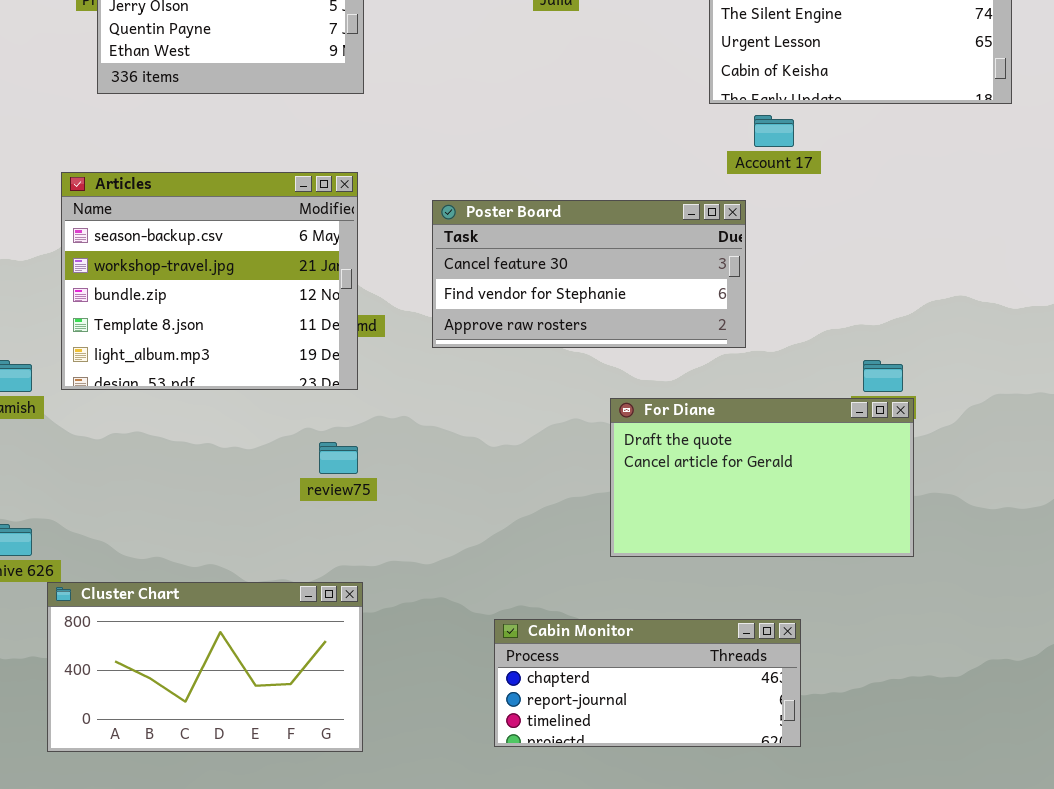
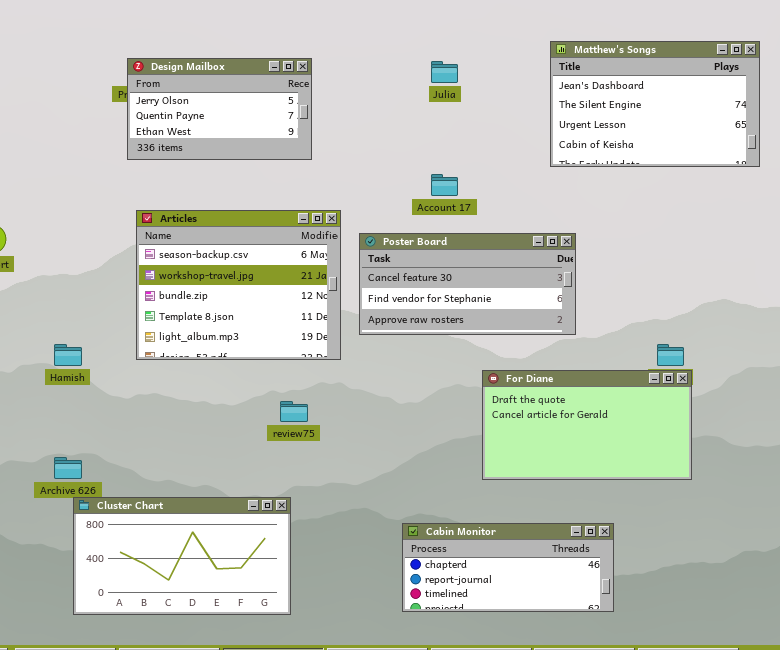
Account 17: [754,115,794,147] -> [431,174,458,196], moved
Articles: [61,172,358,390] -> [136,210,341,360], moved
Cluster Chart: [47,582,363,752] -> [73,497,291,615], moved

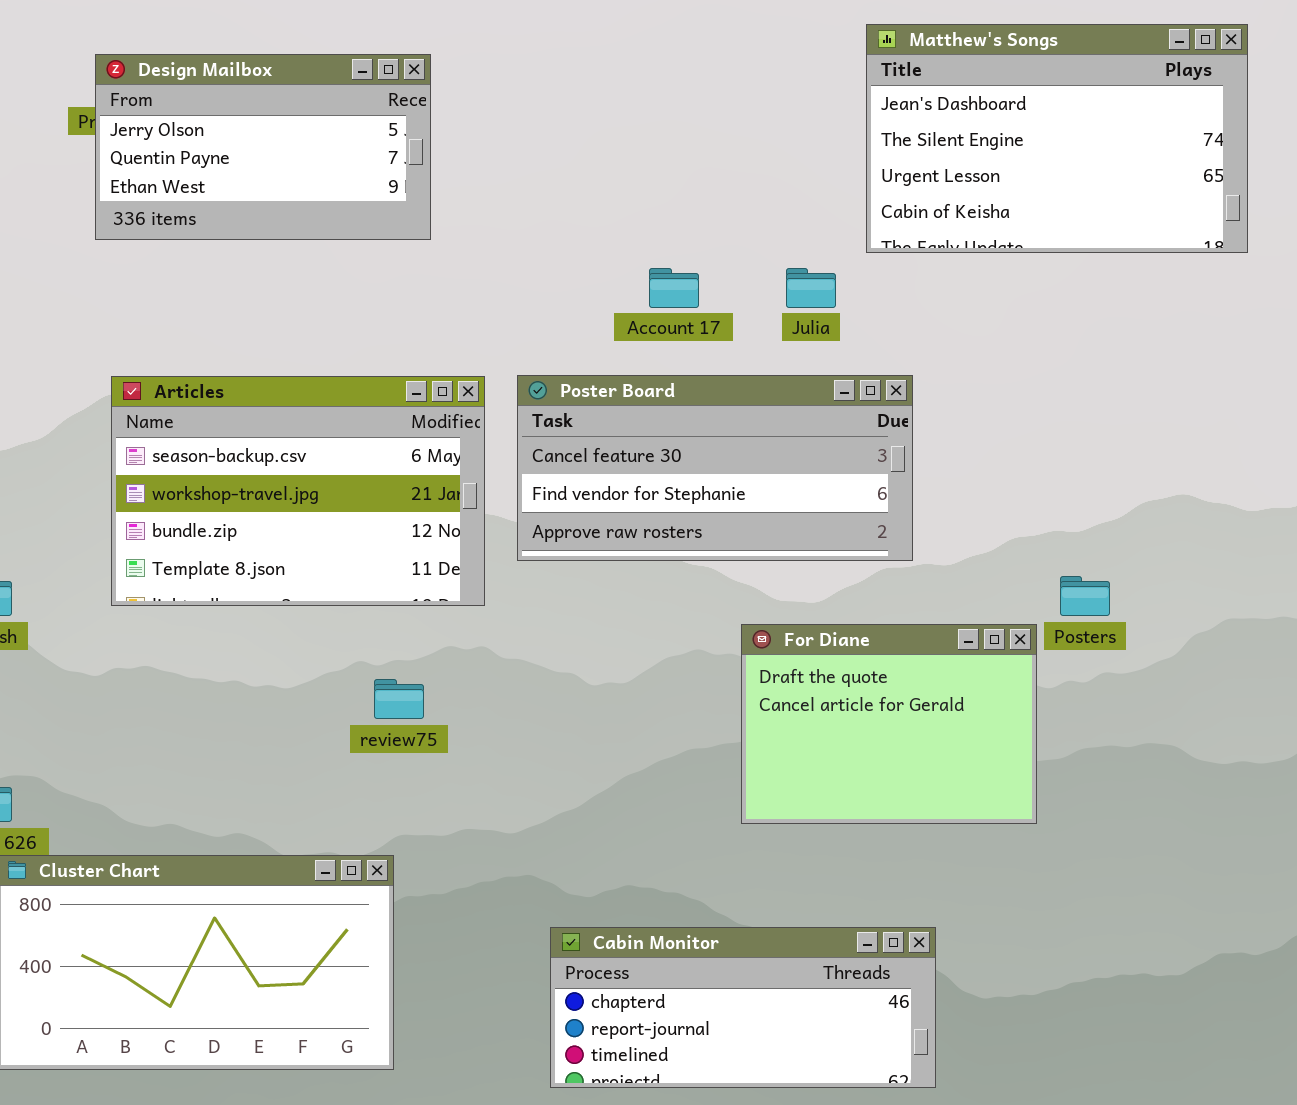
Julia: [431,61,458,83] -> [786,268,836,308], moved
Articles: [136,210,341,360] -> [111,376,485,606], resized
For Diane: [482,370,692,480] -> [741,624,1037,824], resized
Cabin Monitor: [402,523,614,612] -> [550,927,936,1088], moved

